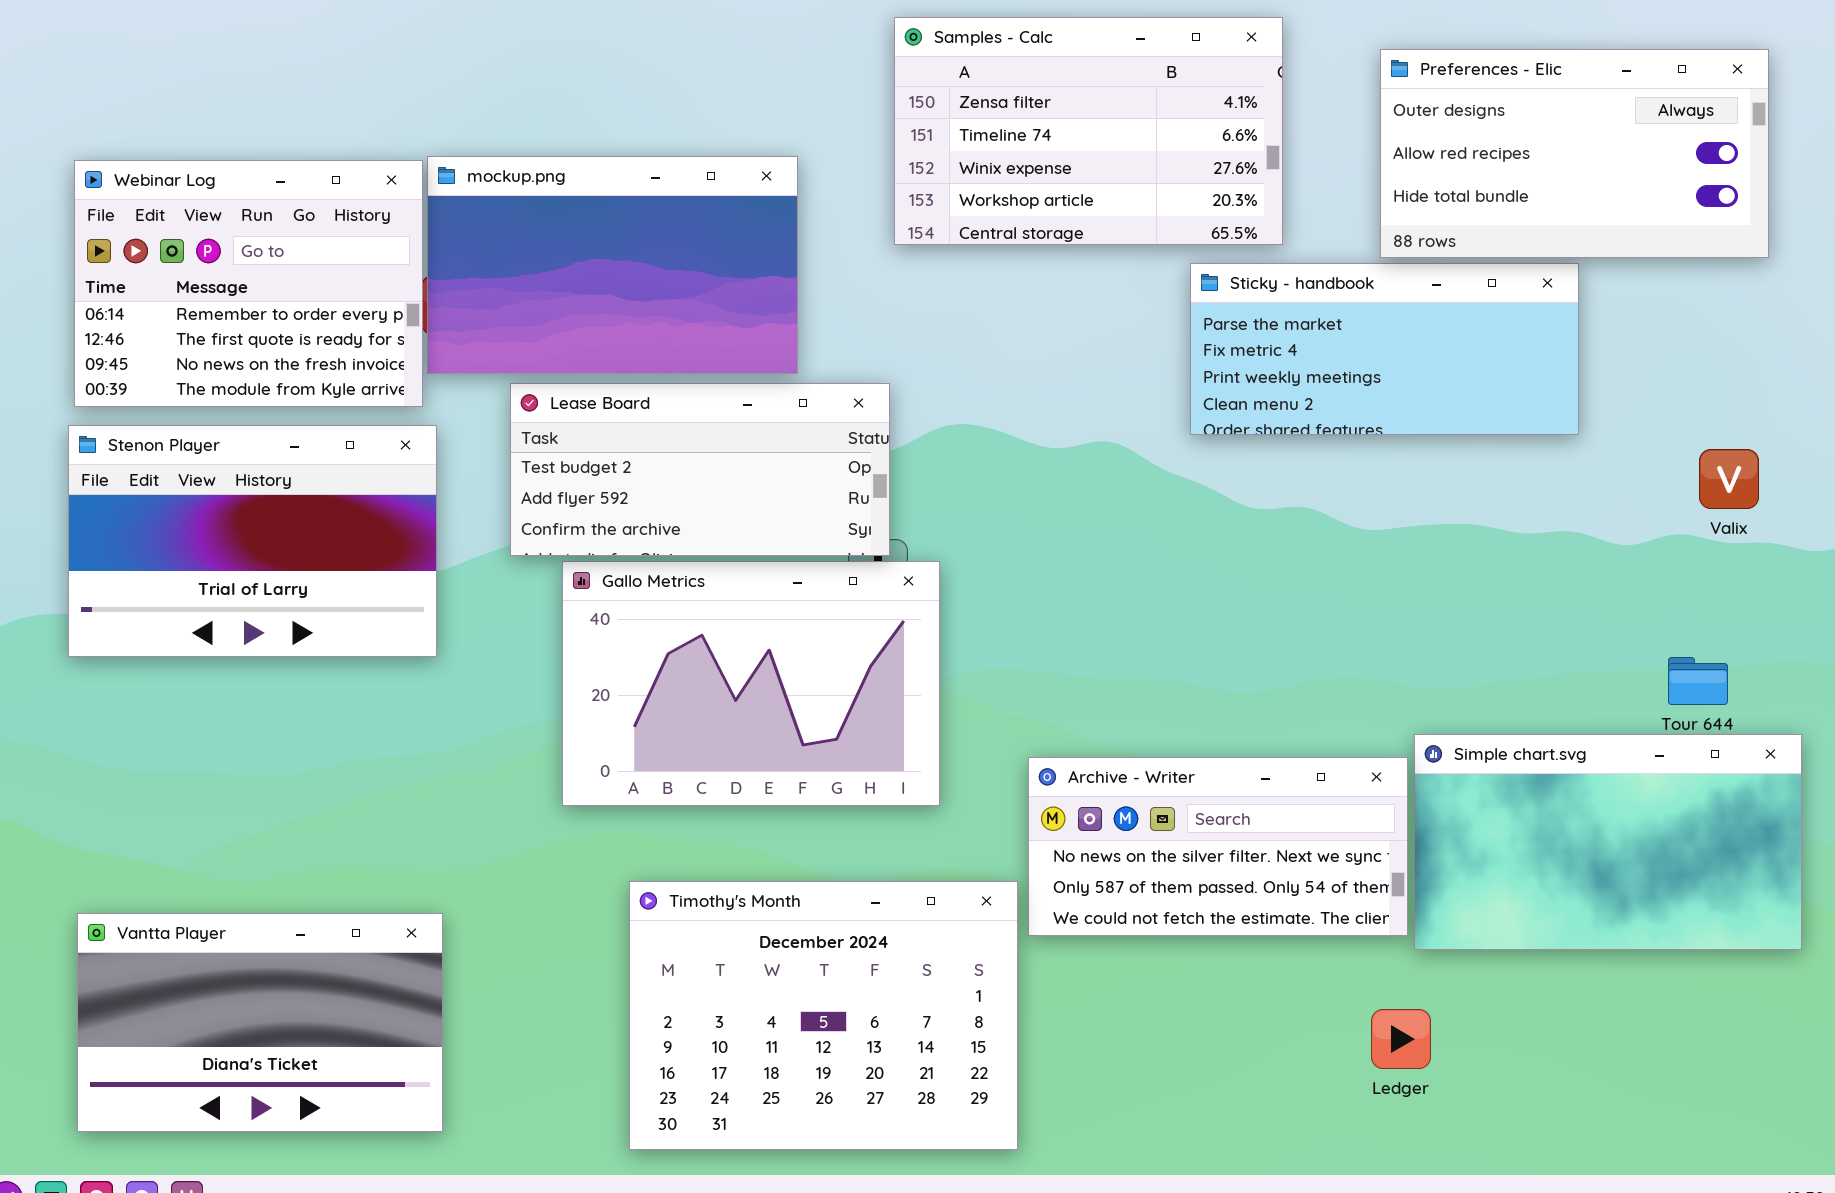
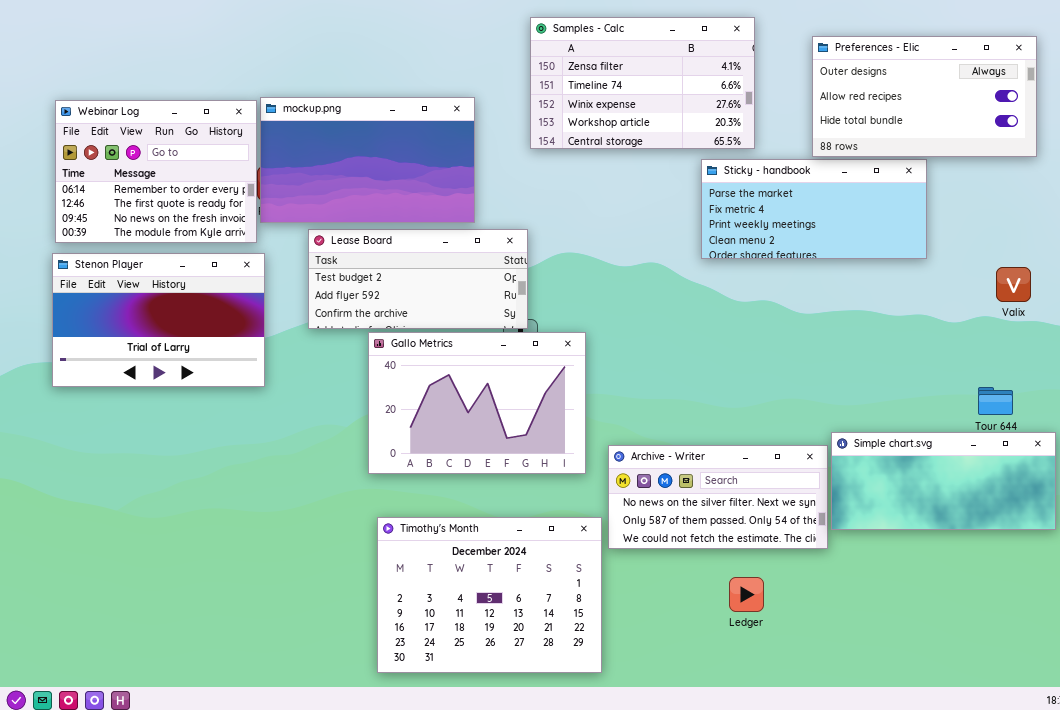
Gallo Metrics: [562,561,940,806] -> [368,332,586,474], moved
Simple chart.svg: [1414,734,1802,950] -> [831,432,1056,530], resized
Vantta Player: [77,913,443,1132] -> none, closed
Ledger: [1371,1009,1431,1069] -> [729,577,764,612], moved

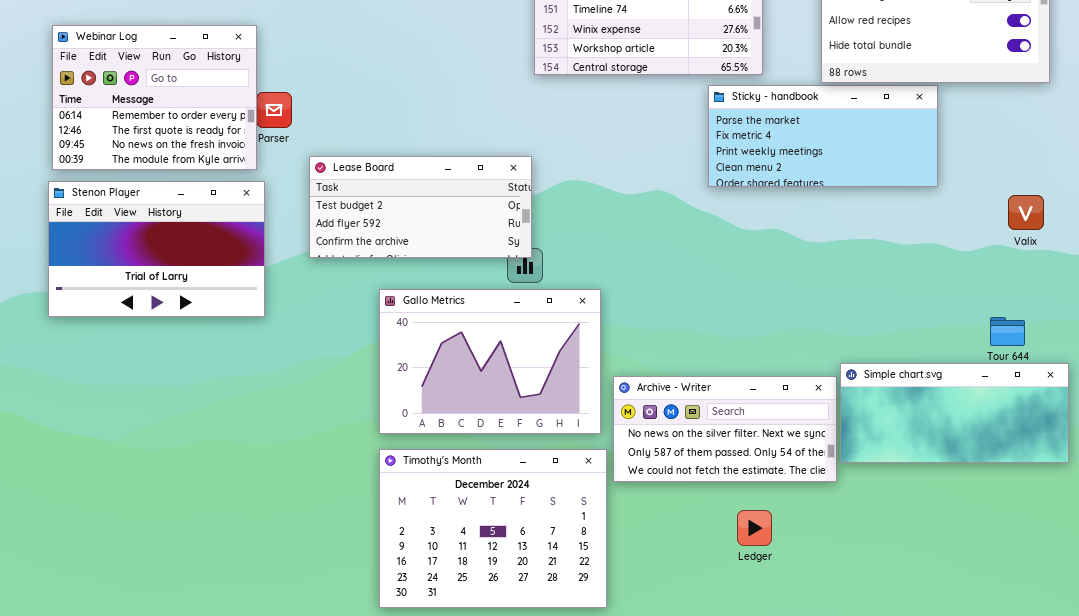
mockup.png: [260,97,475,223] -> none, closed
Gallo Metrics: [368,332,586,474] -> [379,289,601,434], moved

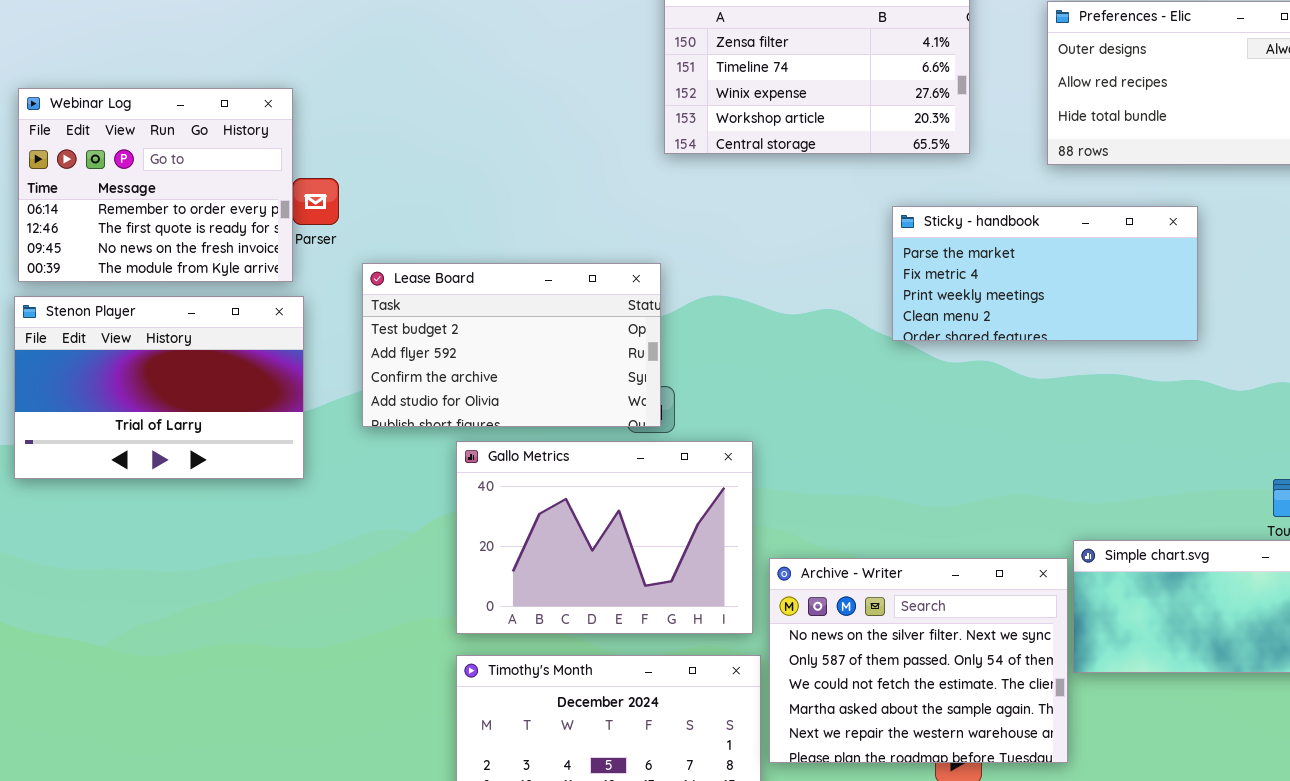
Sticky - handbook: [708,85,938,187] -> [892,206,1198,341], moved
Lease Board: [309,156,532,258] -> [362,263,661,427], resized
Archive - Writer: [613,376,837,482] -> [769,558,1068,763], resized

